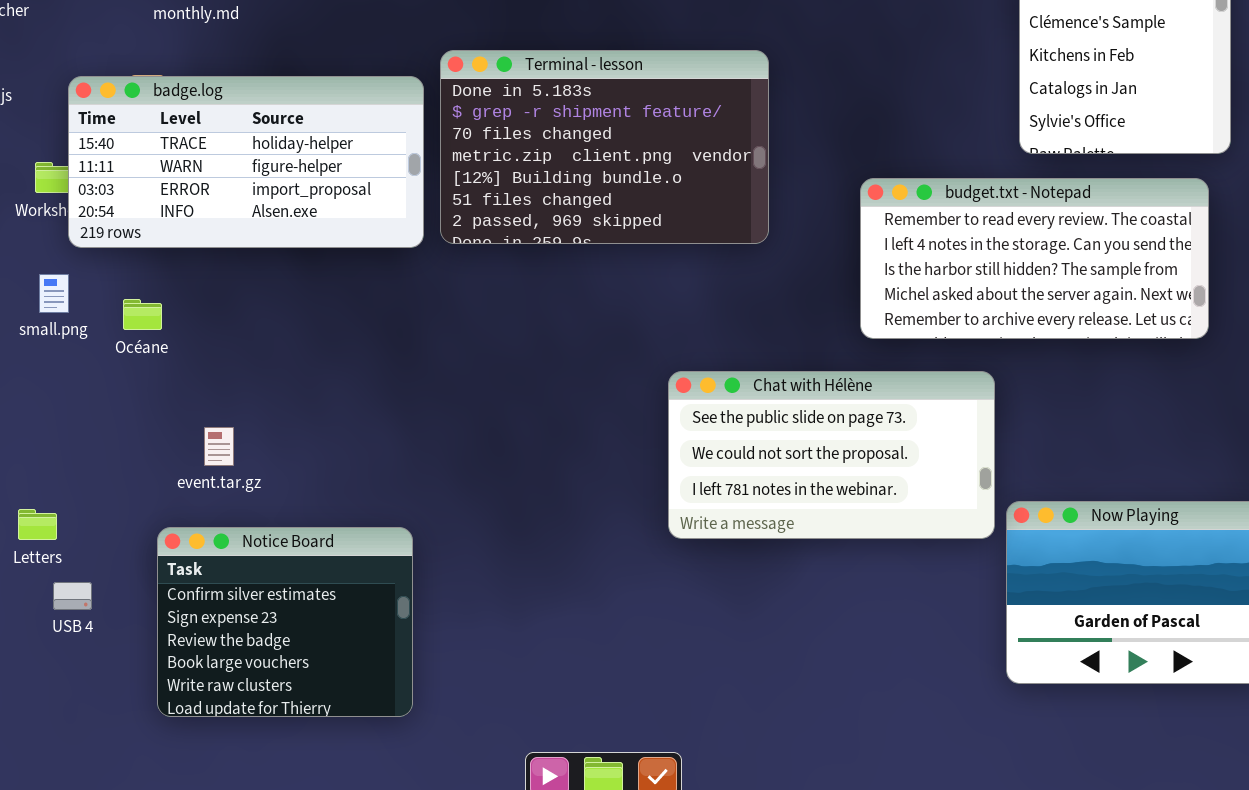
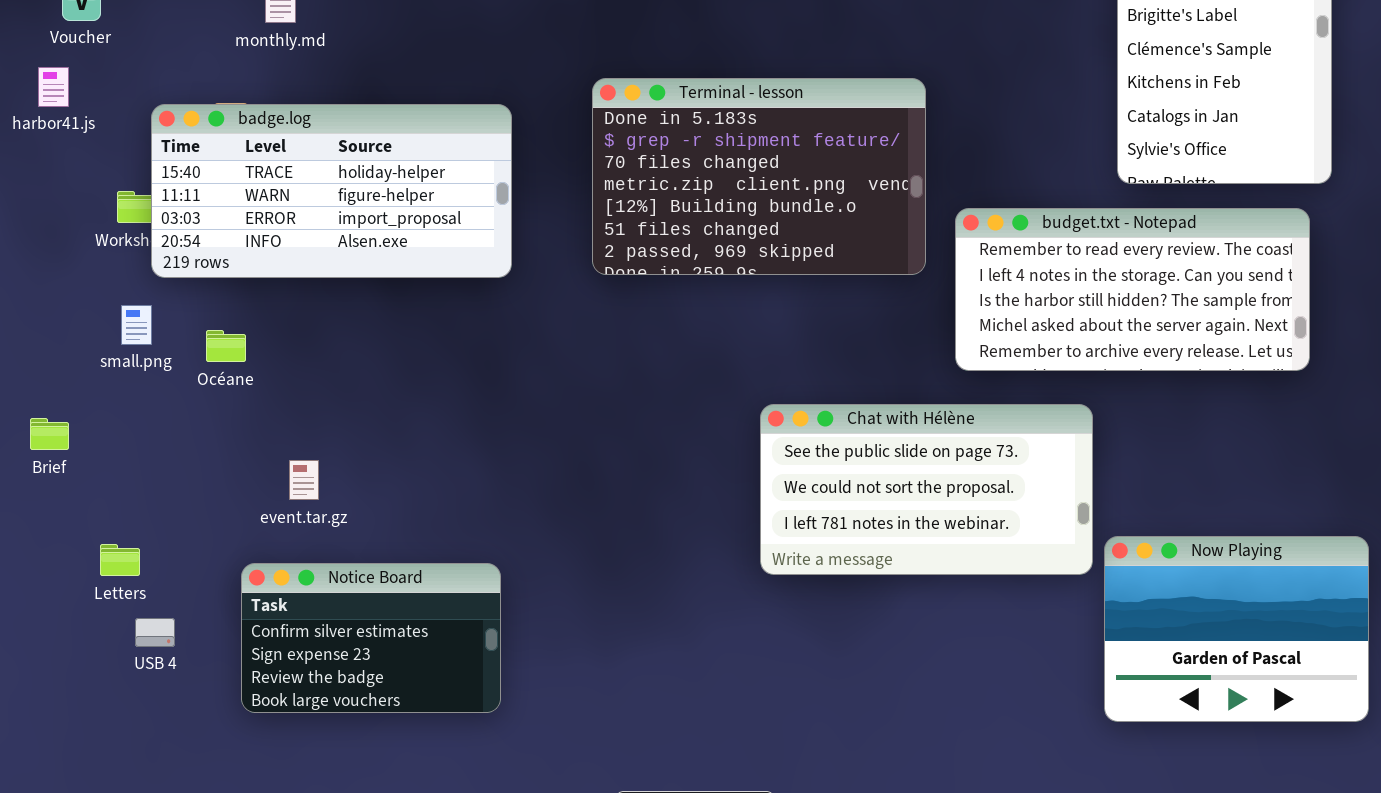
Terminal - lesson: [440,50,769,244] -> [592,78,926,275], moved
Notice Board: [157,527,413,717] -> [241,563,501,713], resized

